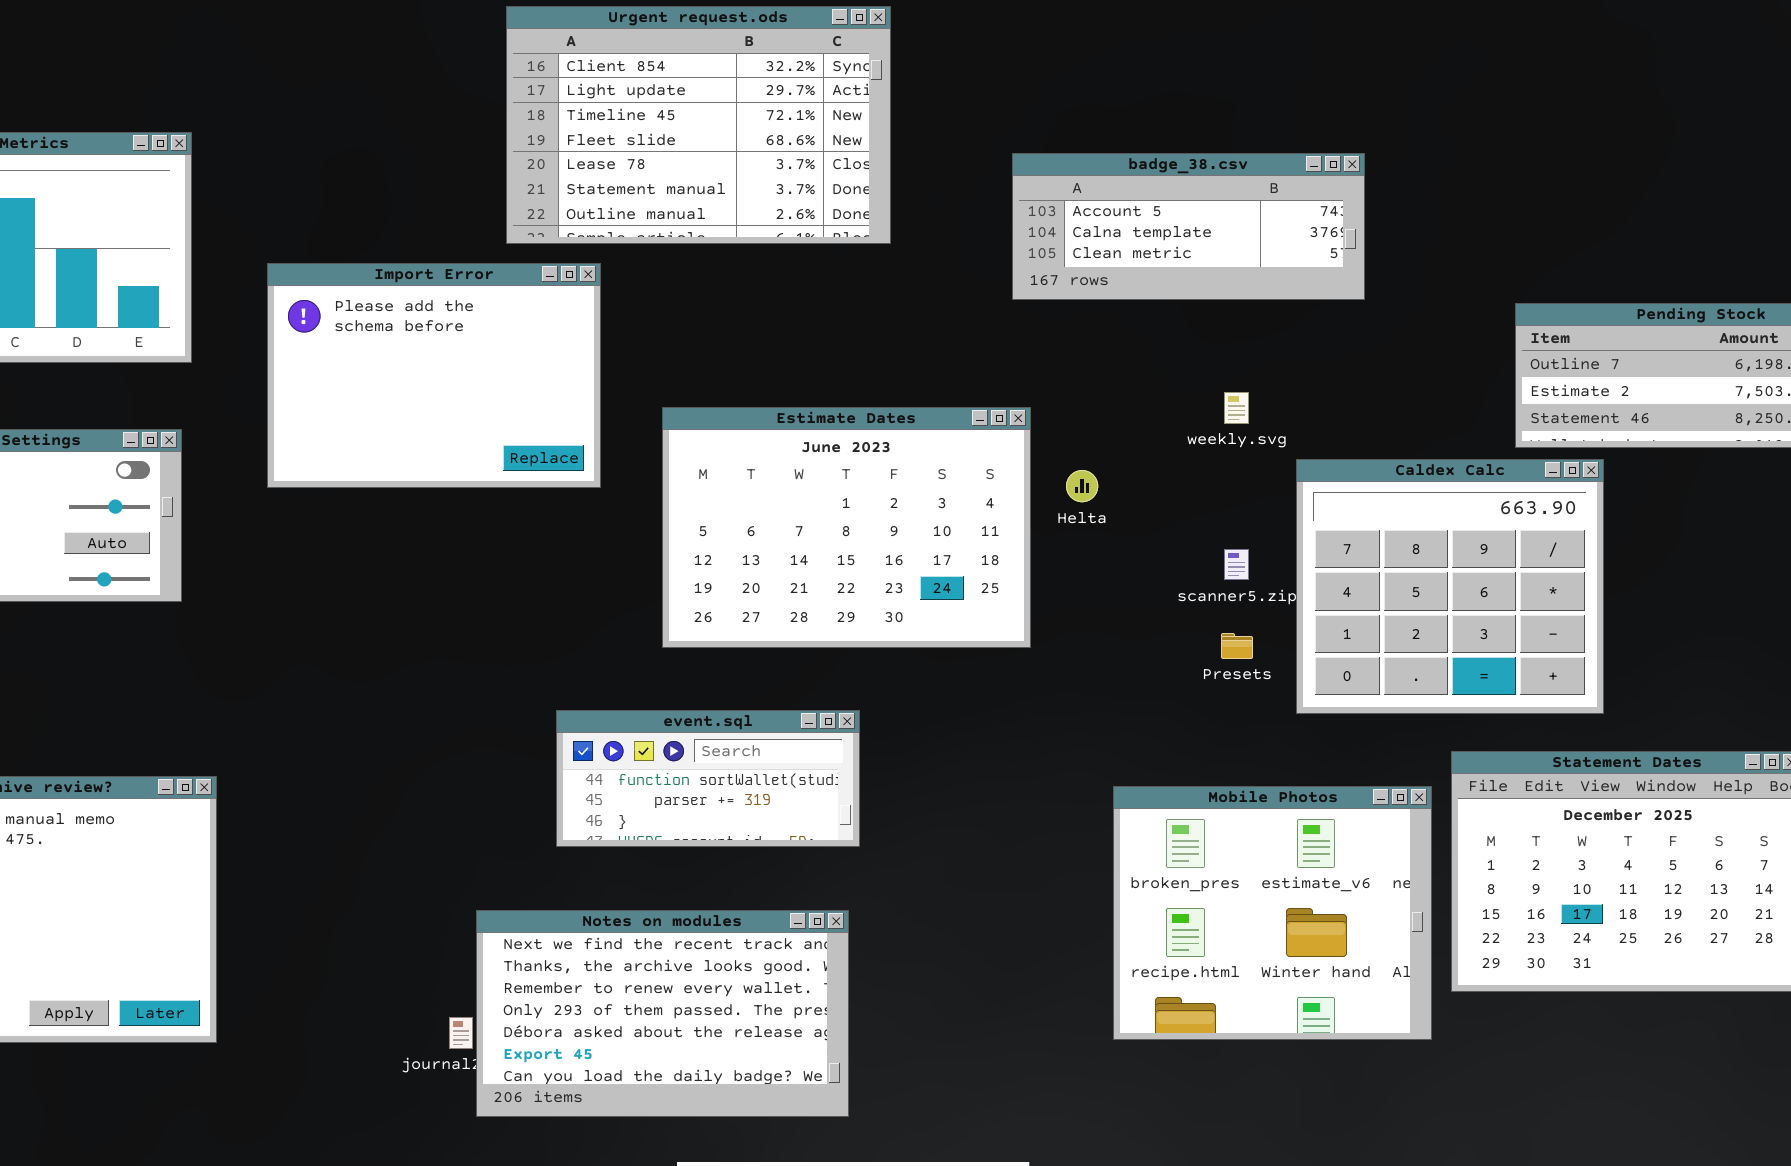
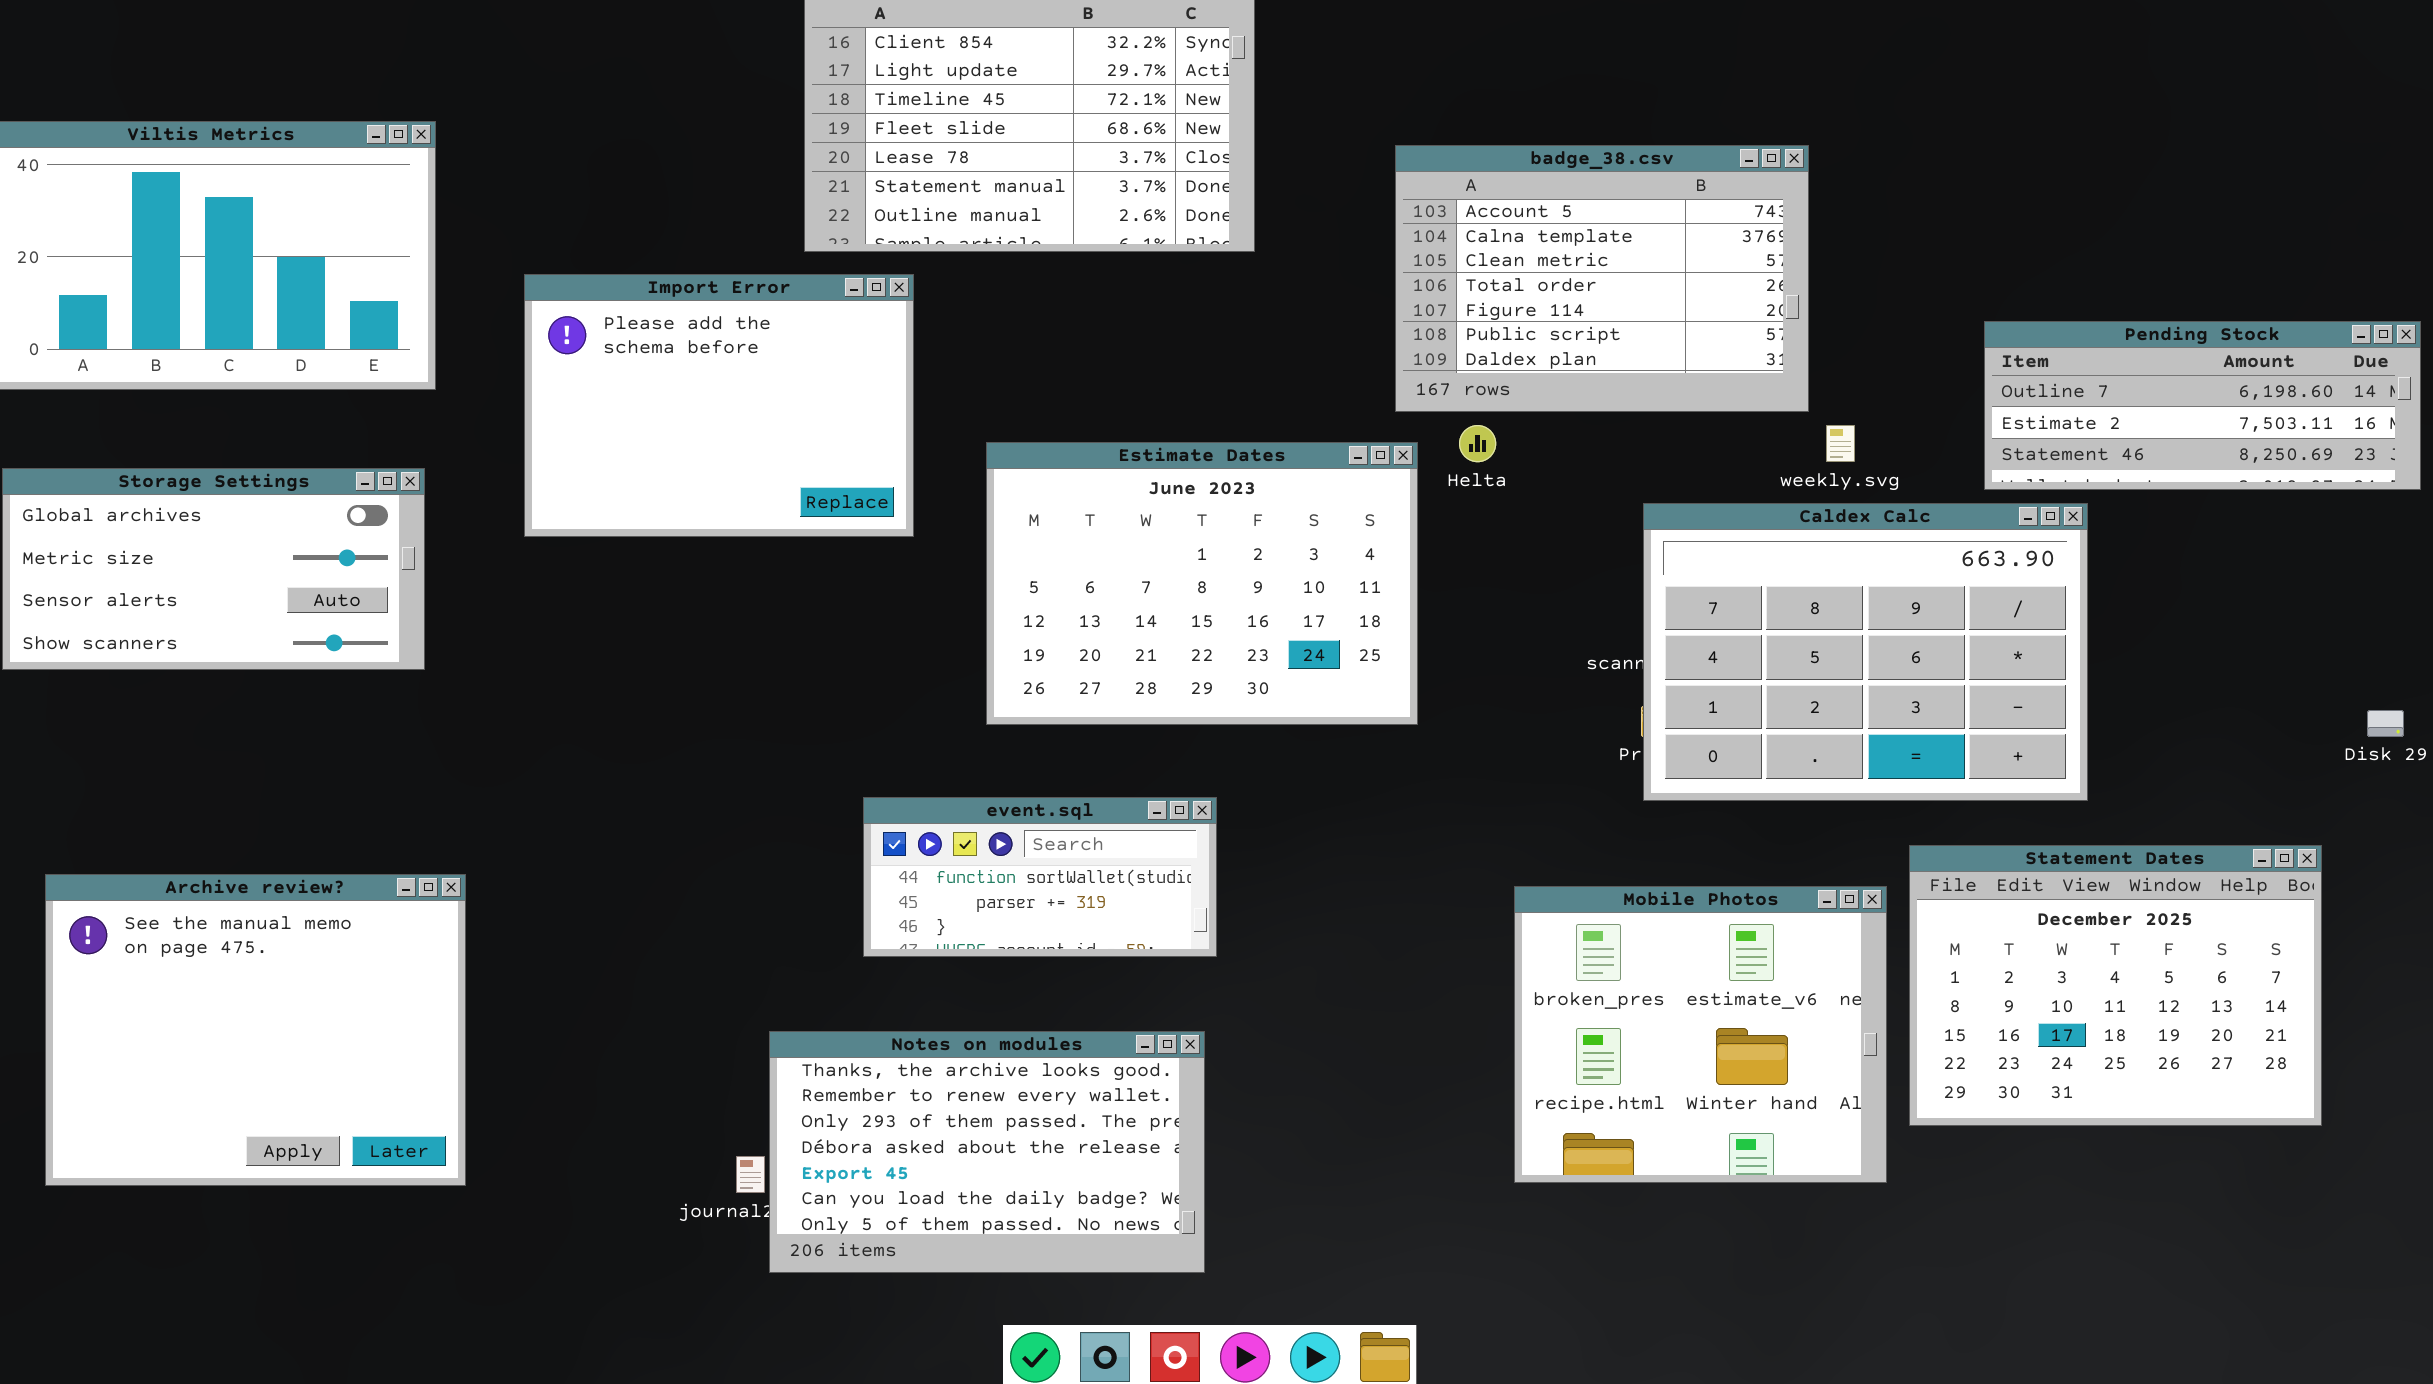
badge_38.csv: [1012,153,1365,300] -> [1395,145,1809,412], resized
weekly.svg: [1224,392,1249,424] -> [1826,425,1855,462], moved
Caldex Calc: [1296,459,1604,714] -> [1643,503,2088,801], resized
Helta: [1066,470,1098,502] -> [1459,425,1496,462], moved
Notes on modules: [476,910,849,1117] -> [769,1031,1205,1273], scrolled down 1 row

